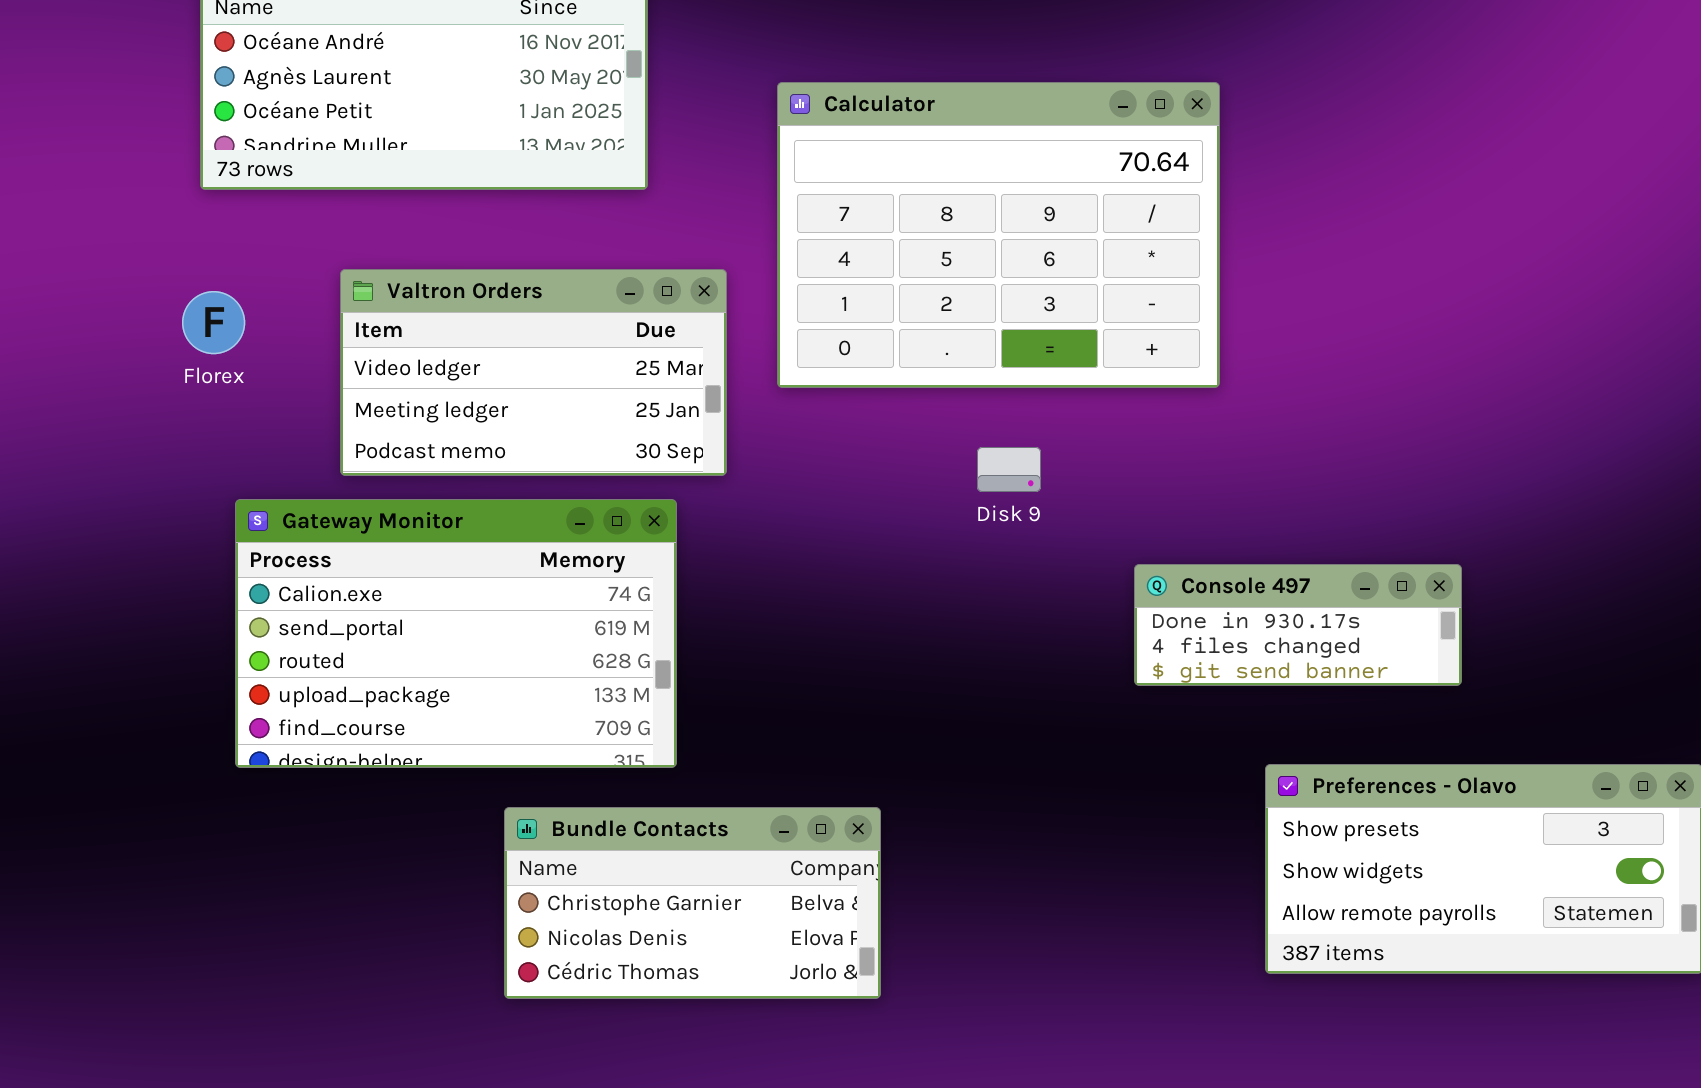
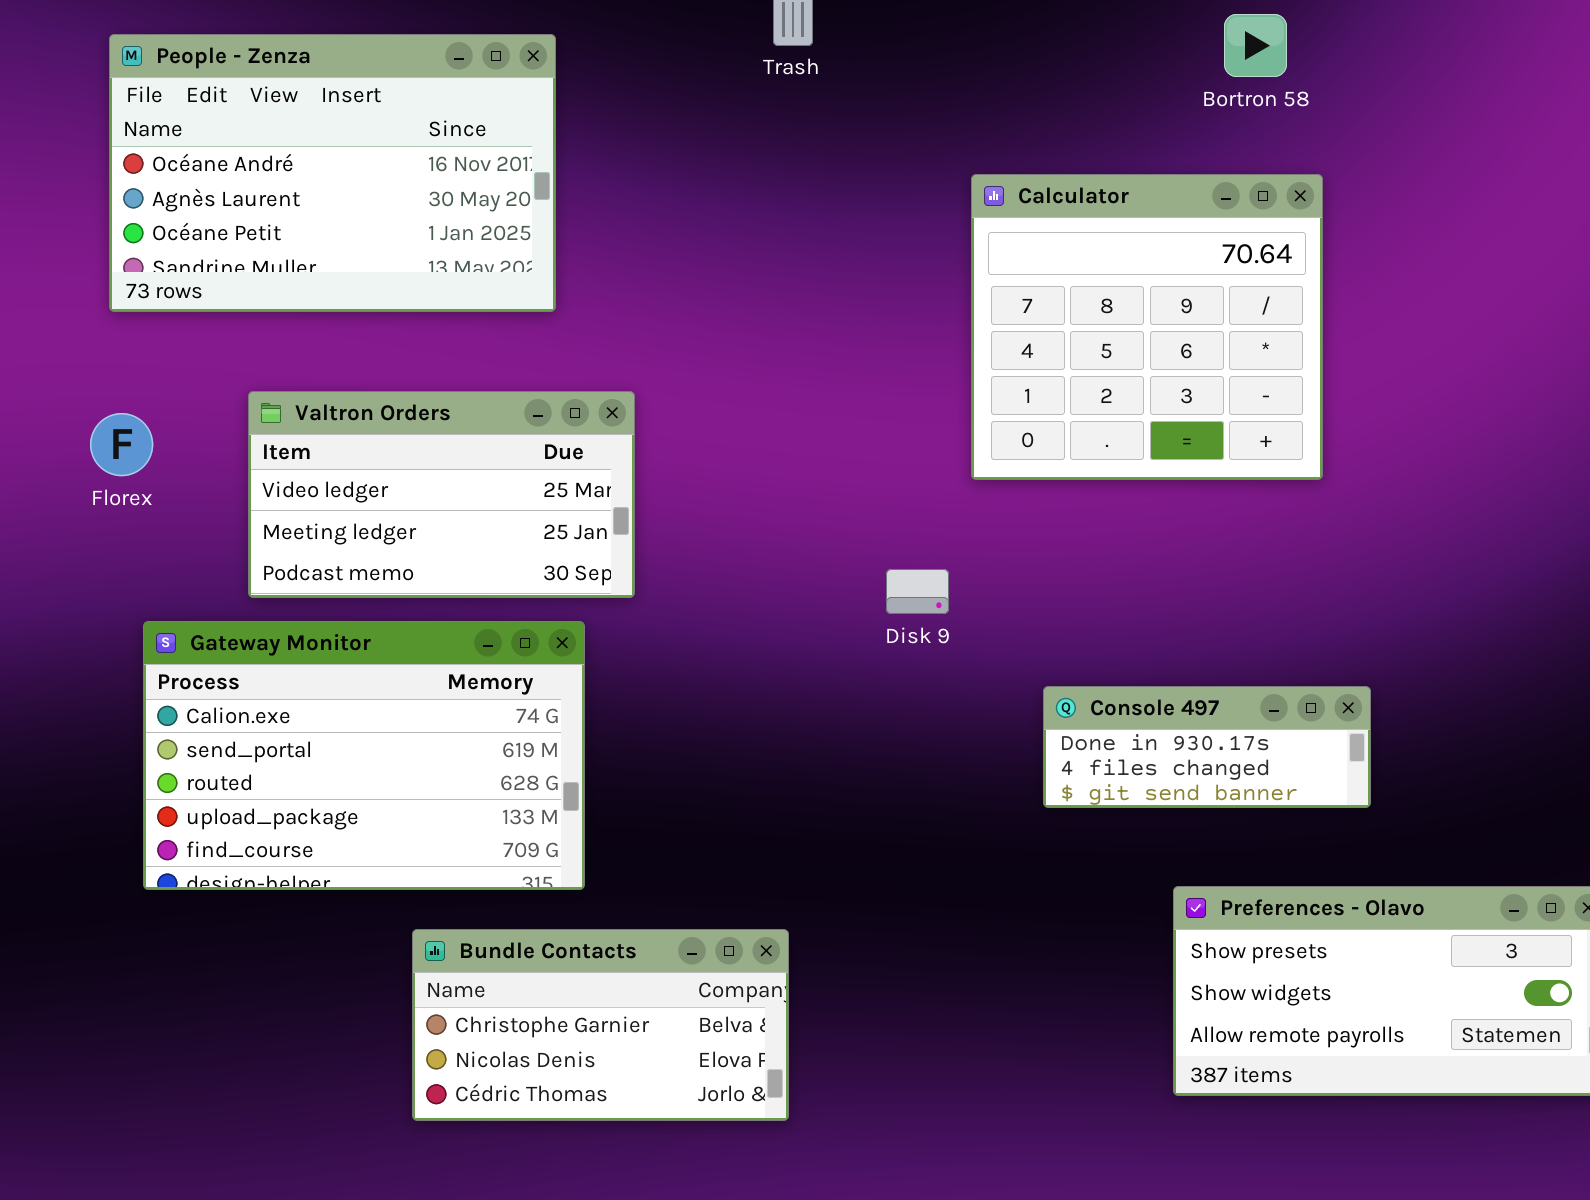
Calculator: [777,82,1220,388] -> [971,174,1323,480], moved, resized

